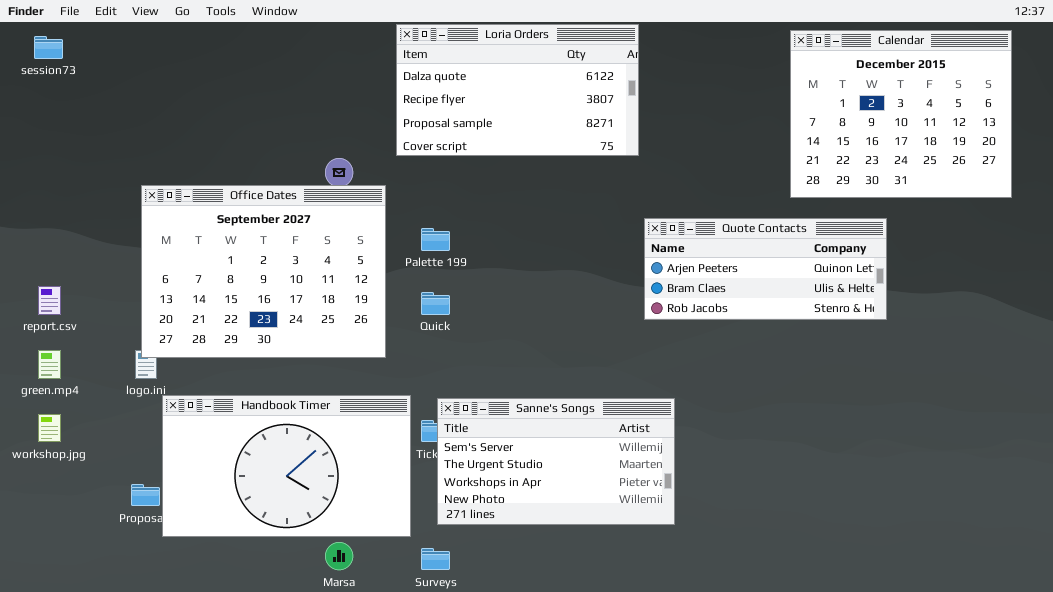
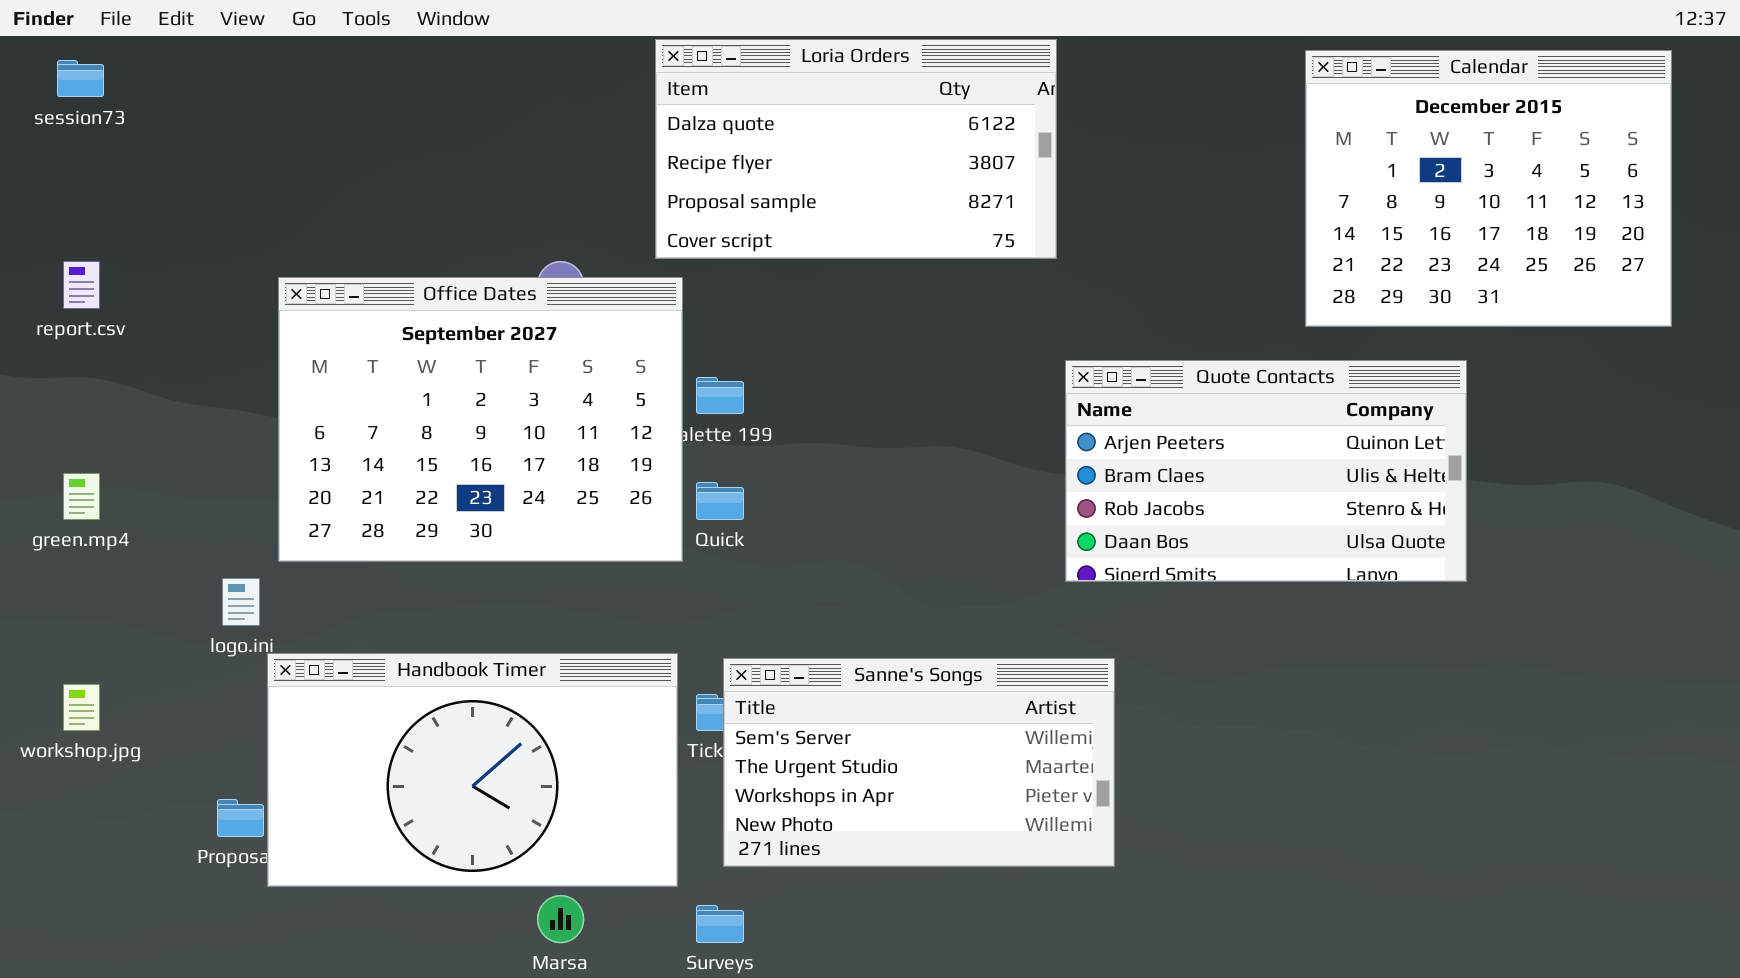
Office Dates: [141,185,386,358] -> [278,277,683,562], moved
Quote Contacts: [644,218,887,320] -> [1065,360,1467,582], resized
report.csv: [38,286,61,315] -> [63,261,100,309], moved
green.mp4: [38,350,61,379] -> [63,473,100,520], moved

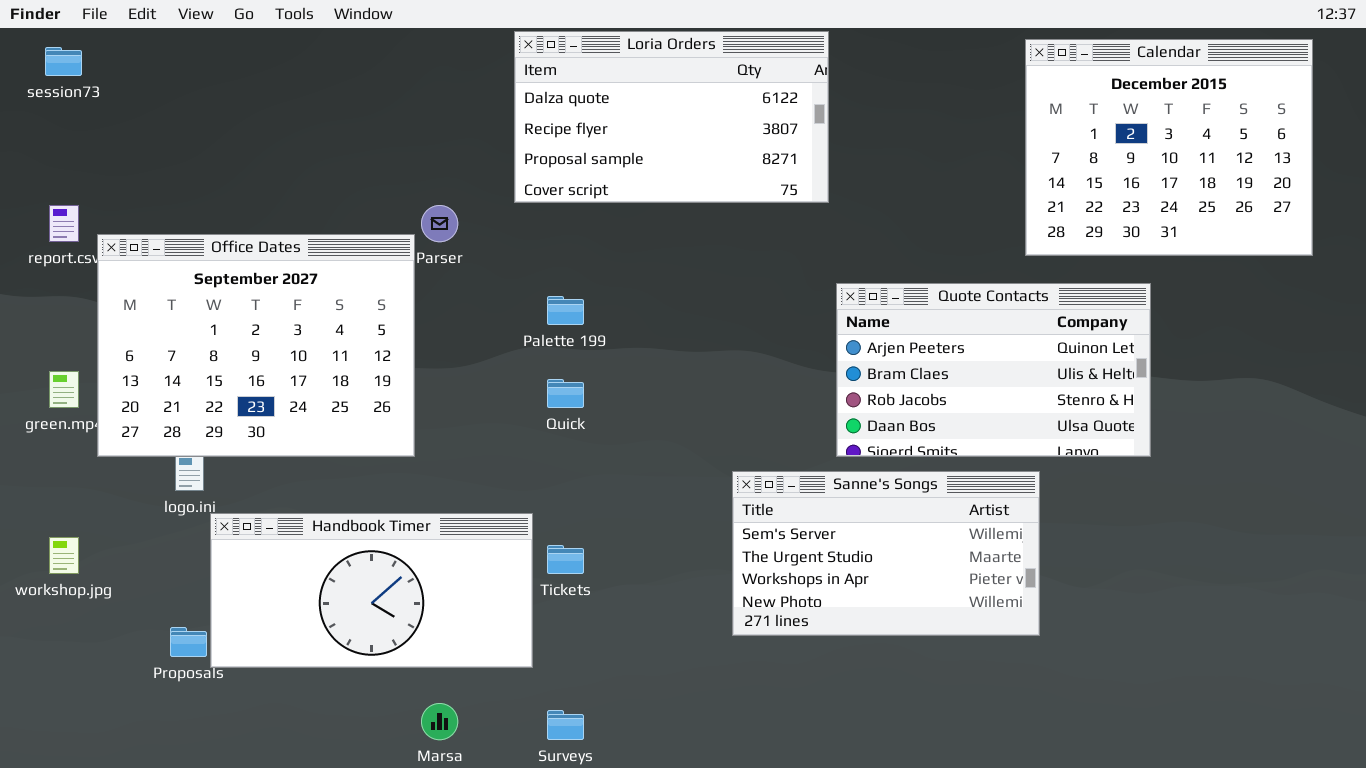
Office Dates: [278,277,683,562] -> [97,234,415,457], moved
Handbook Timer: [267,653,678,887] -> [210,513,533,668], resized
Sanne's Songs: [723,658,1115,867] -> [732,471,1040,636], moved

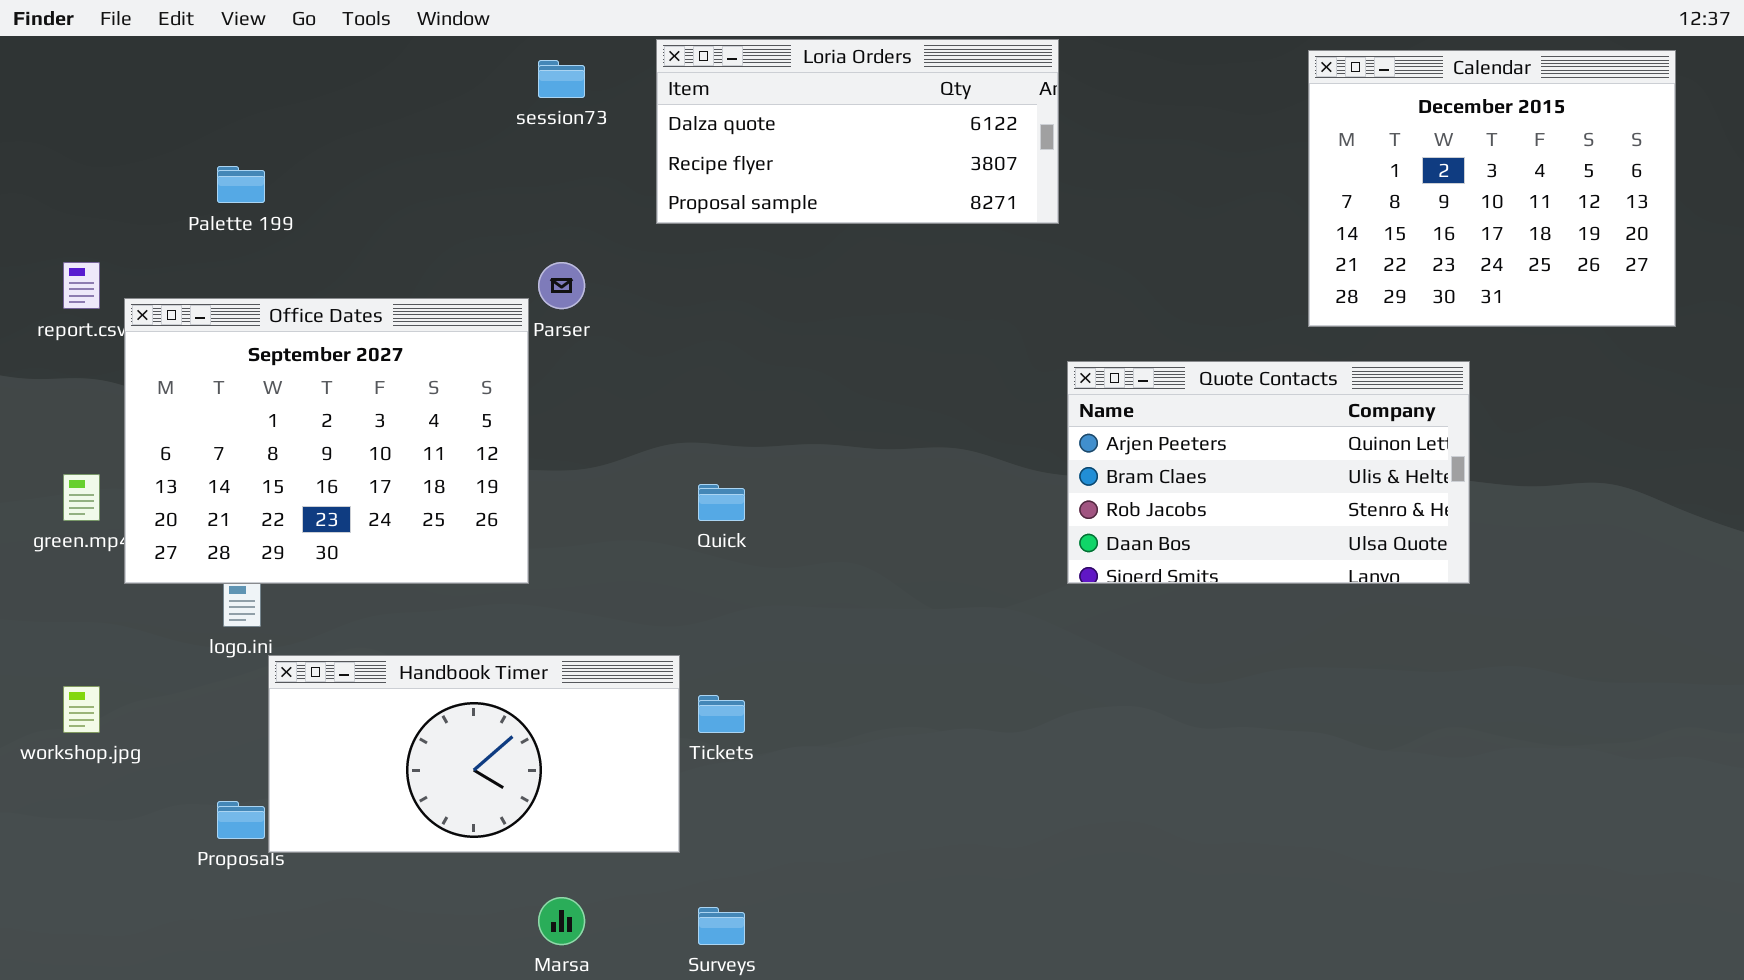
Loria Orders: [514,31,829,203] -> [656,39,1059,224], resized
session73: [45,47,82,76] -> [538,60,585,98], moved
Palette 199: [547,296,584,325] -> [217,166,265,203], moved
Sanne's Songs: [732,471,1040,636] -> none, closed

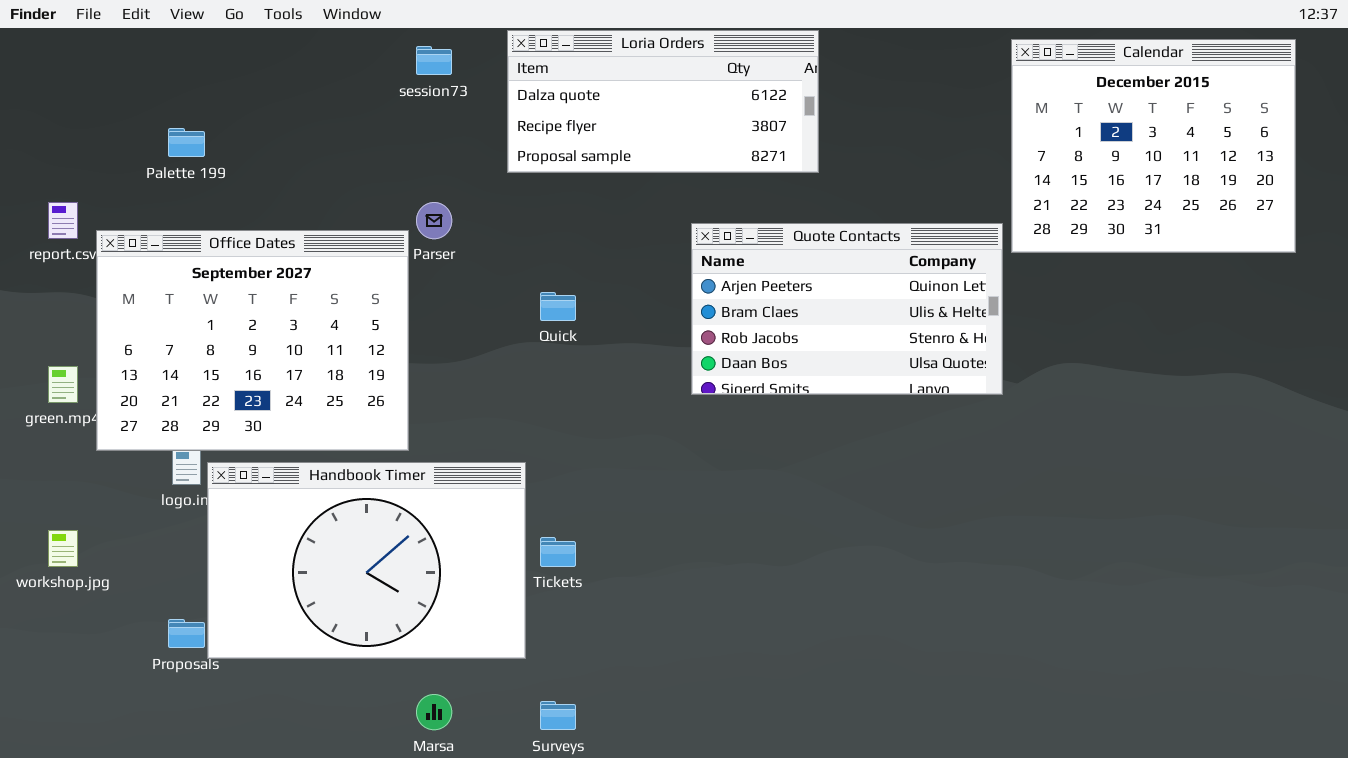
Quote Contacts: [1067,361,1470,584] -> [691,223,1003,395], moved
Quick: [698,484,745,521] -> [540,292,576,321], moved
Handbook Timer: [268,655,680,853] -> [207,462,526,659], resized

